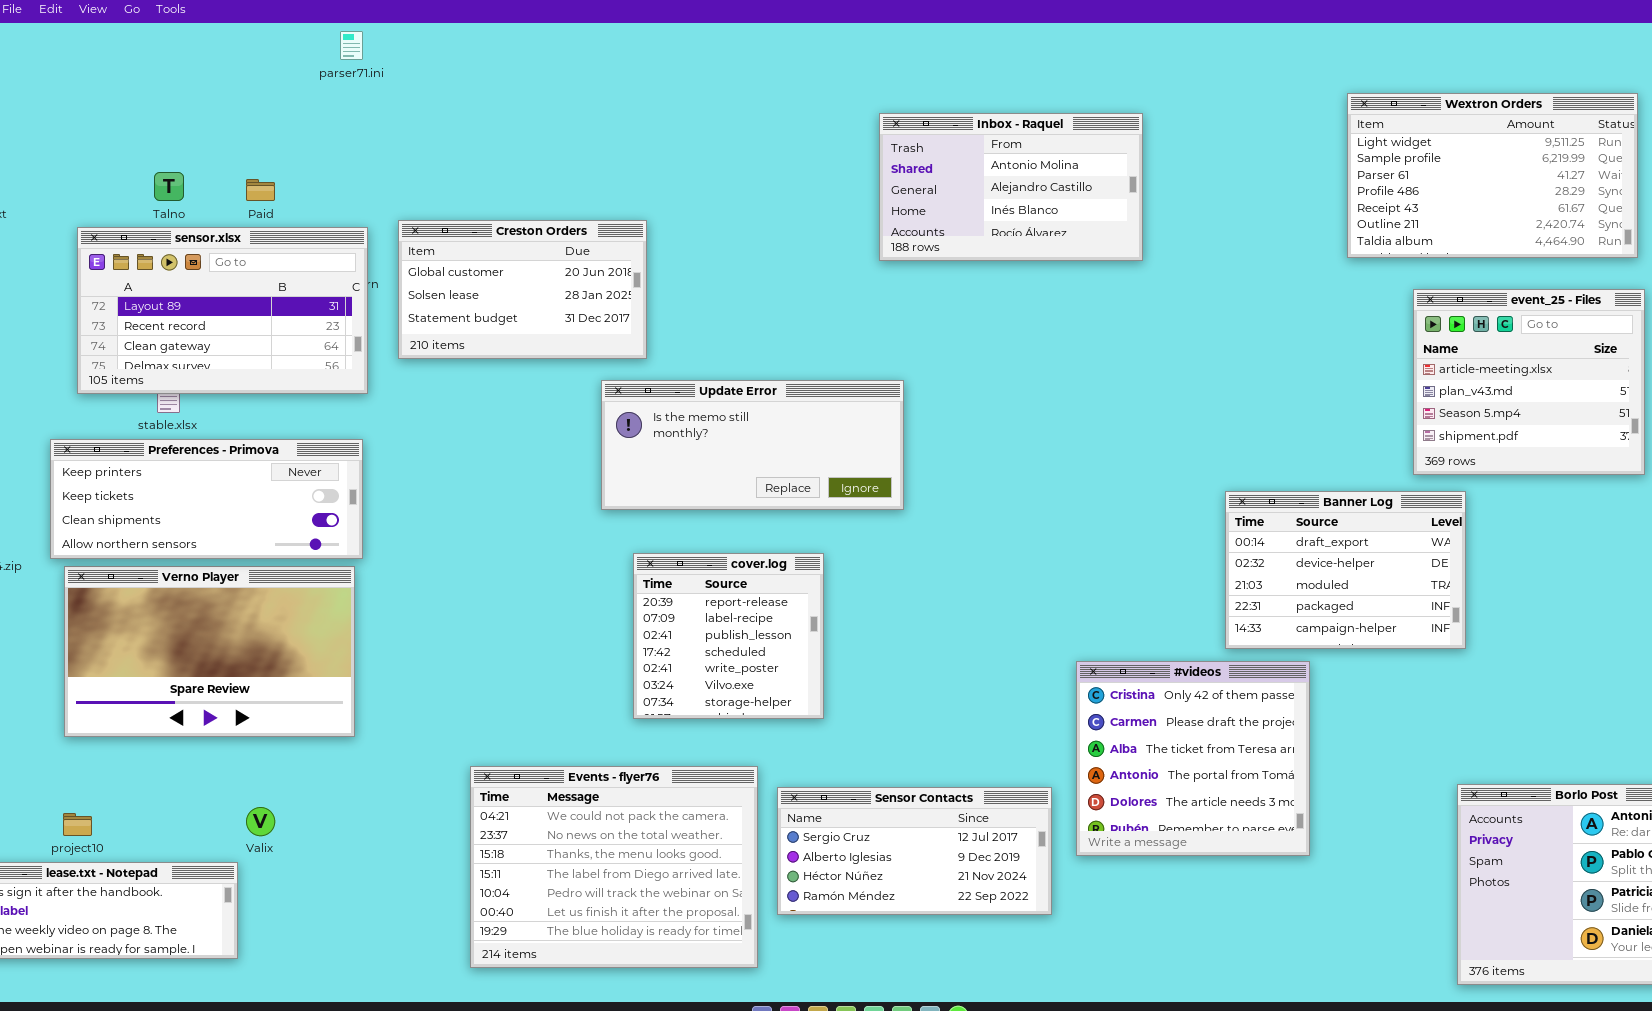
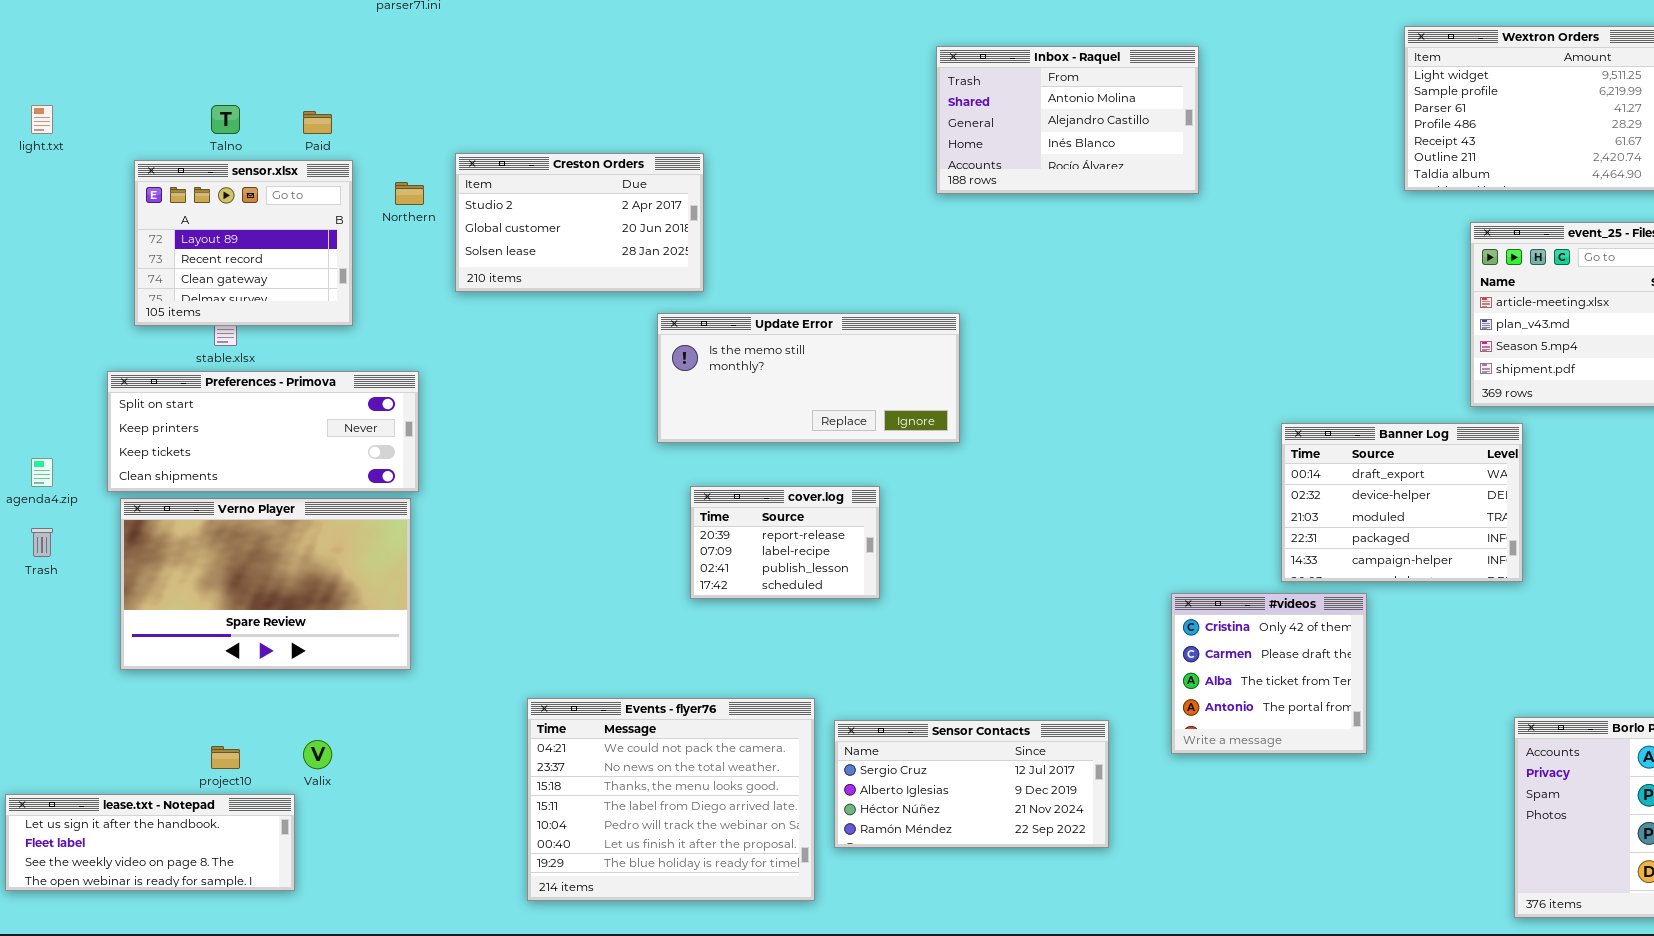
Creston Orders: [398,220,647,359] -> [455,153,704,292], scrolled up 1 row
sensor.xlsx: [77,227,368,394] -> [134,160,353,326], resized
Preferences - Primova: [50,439,363,559] -> [107,371,419,492], scrolled up 1 row
cover.log: [633,553,824,719] -> [690,486,880,599], resized
#videos: [1076,661,1310,856] -> [1171,593,1367,754], resized
project10: [63,813,92,836] -> [211,746,240,769], moved

